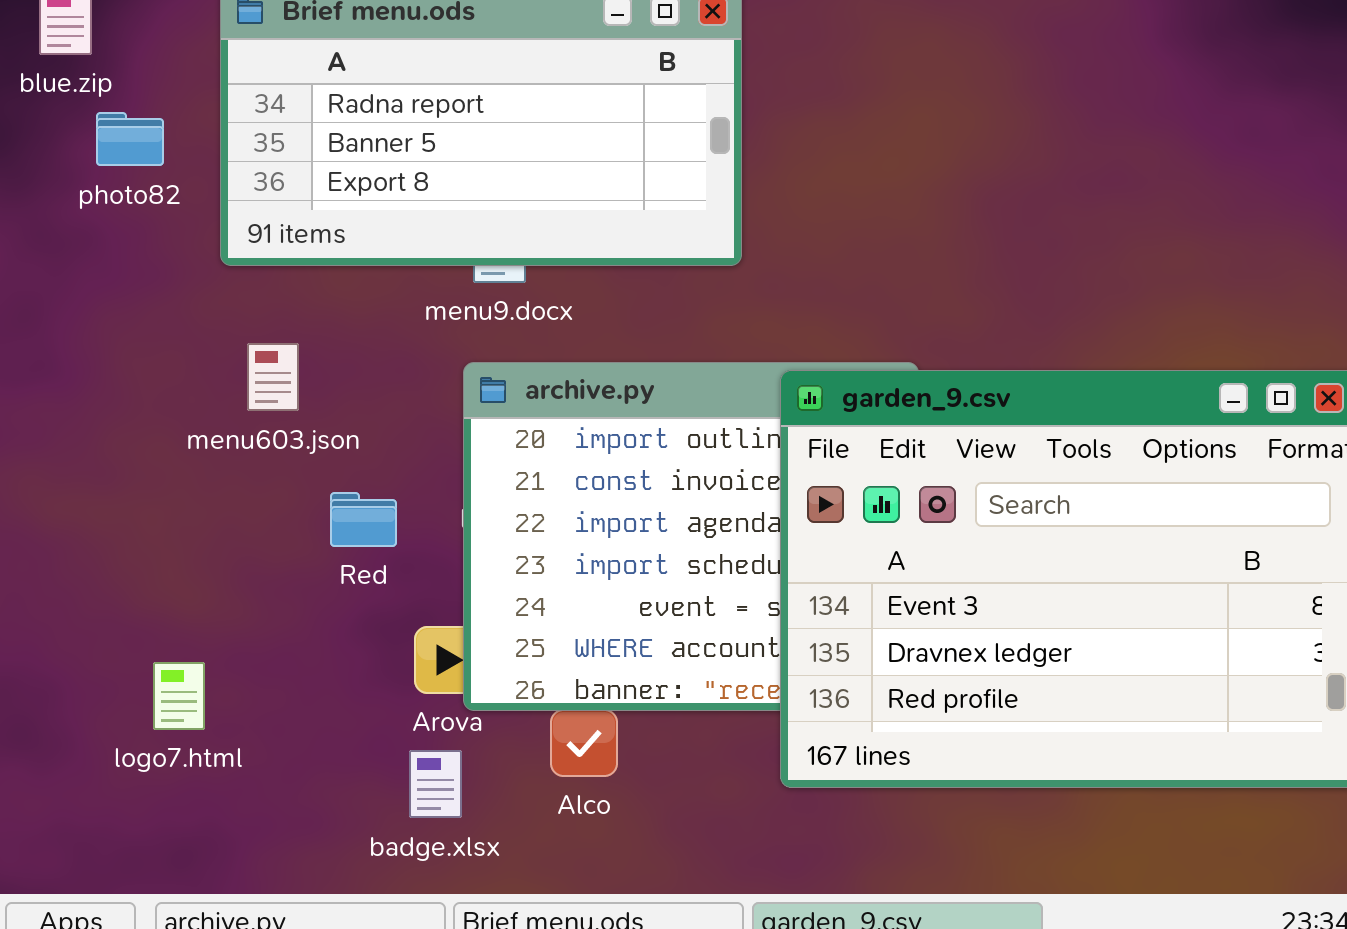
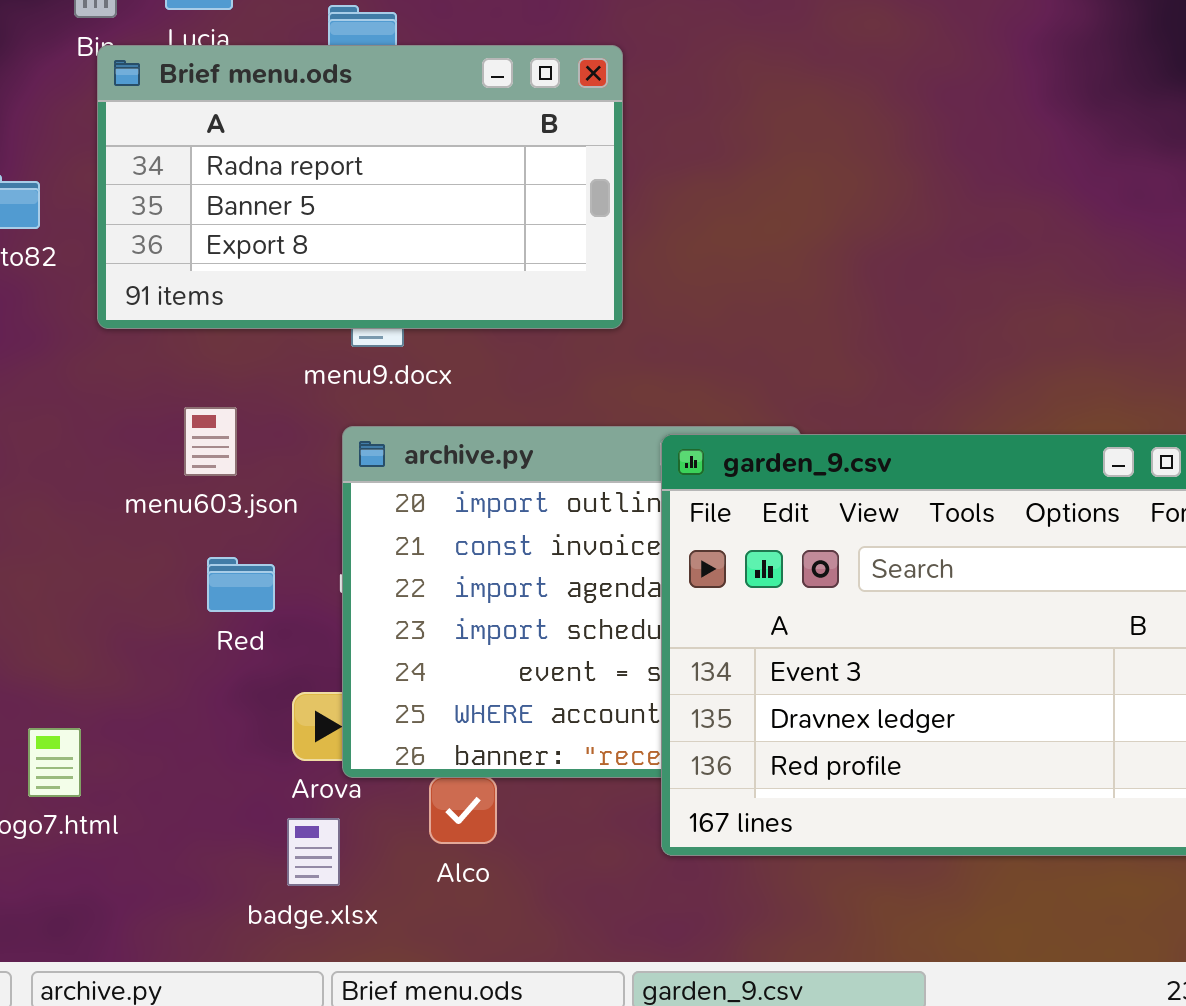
menu603.json: [247,343,299,411] -> [184,407,237,476], moved

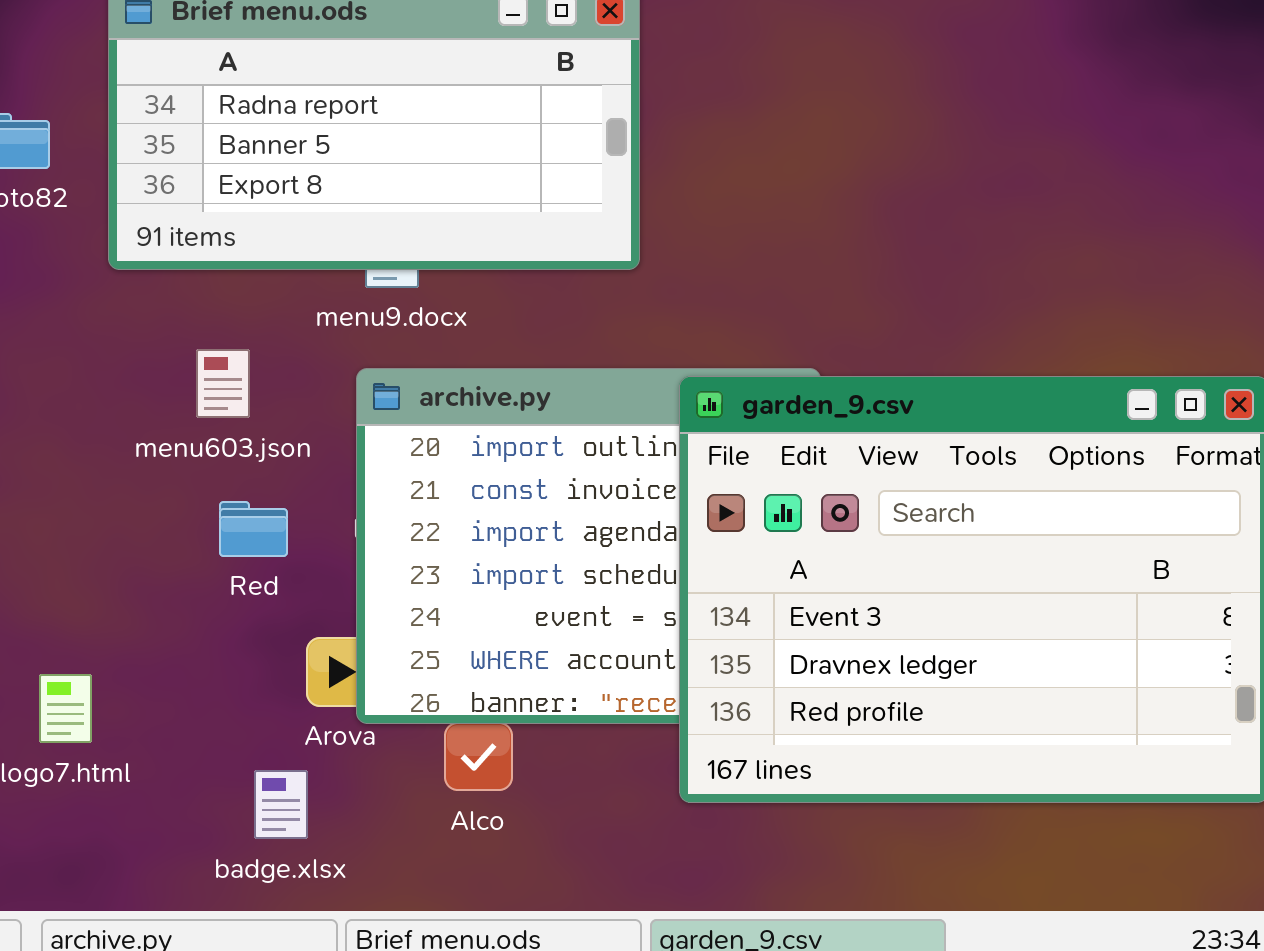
badge.xlsx: [287,818,340,886] -> [254,770,308,839], moved

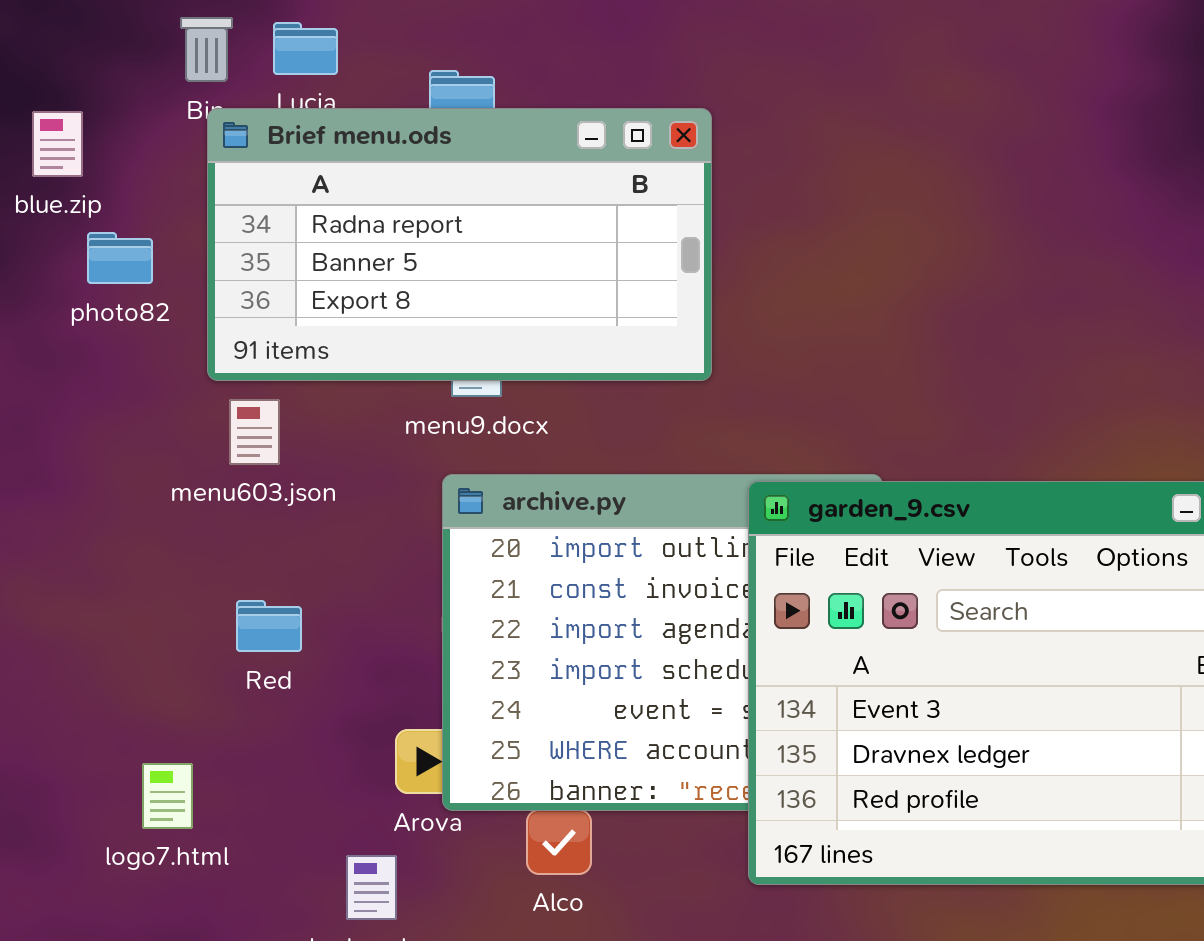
menu603.json: [196,349,250,418] -> [229,399,280,465], moved
Red: [219,501,288,557] -> [236,600,302,652], moved

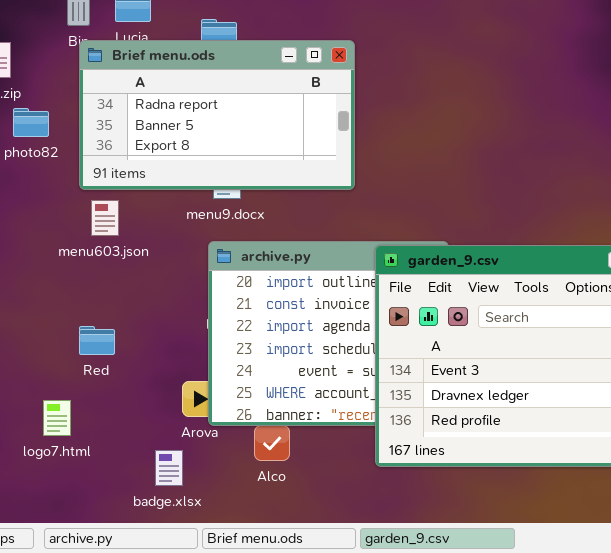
Red: [236,600,302,652] -> [79,326,115,355], moved

